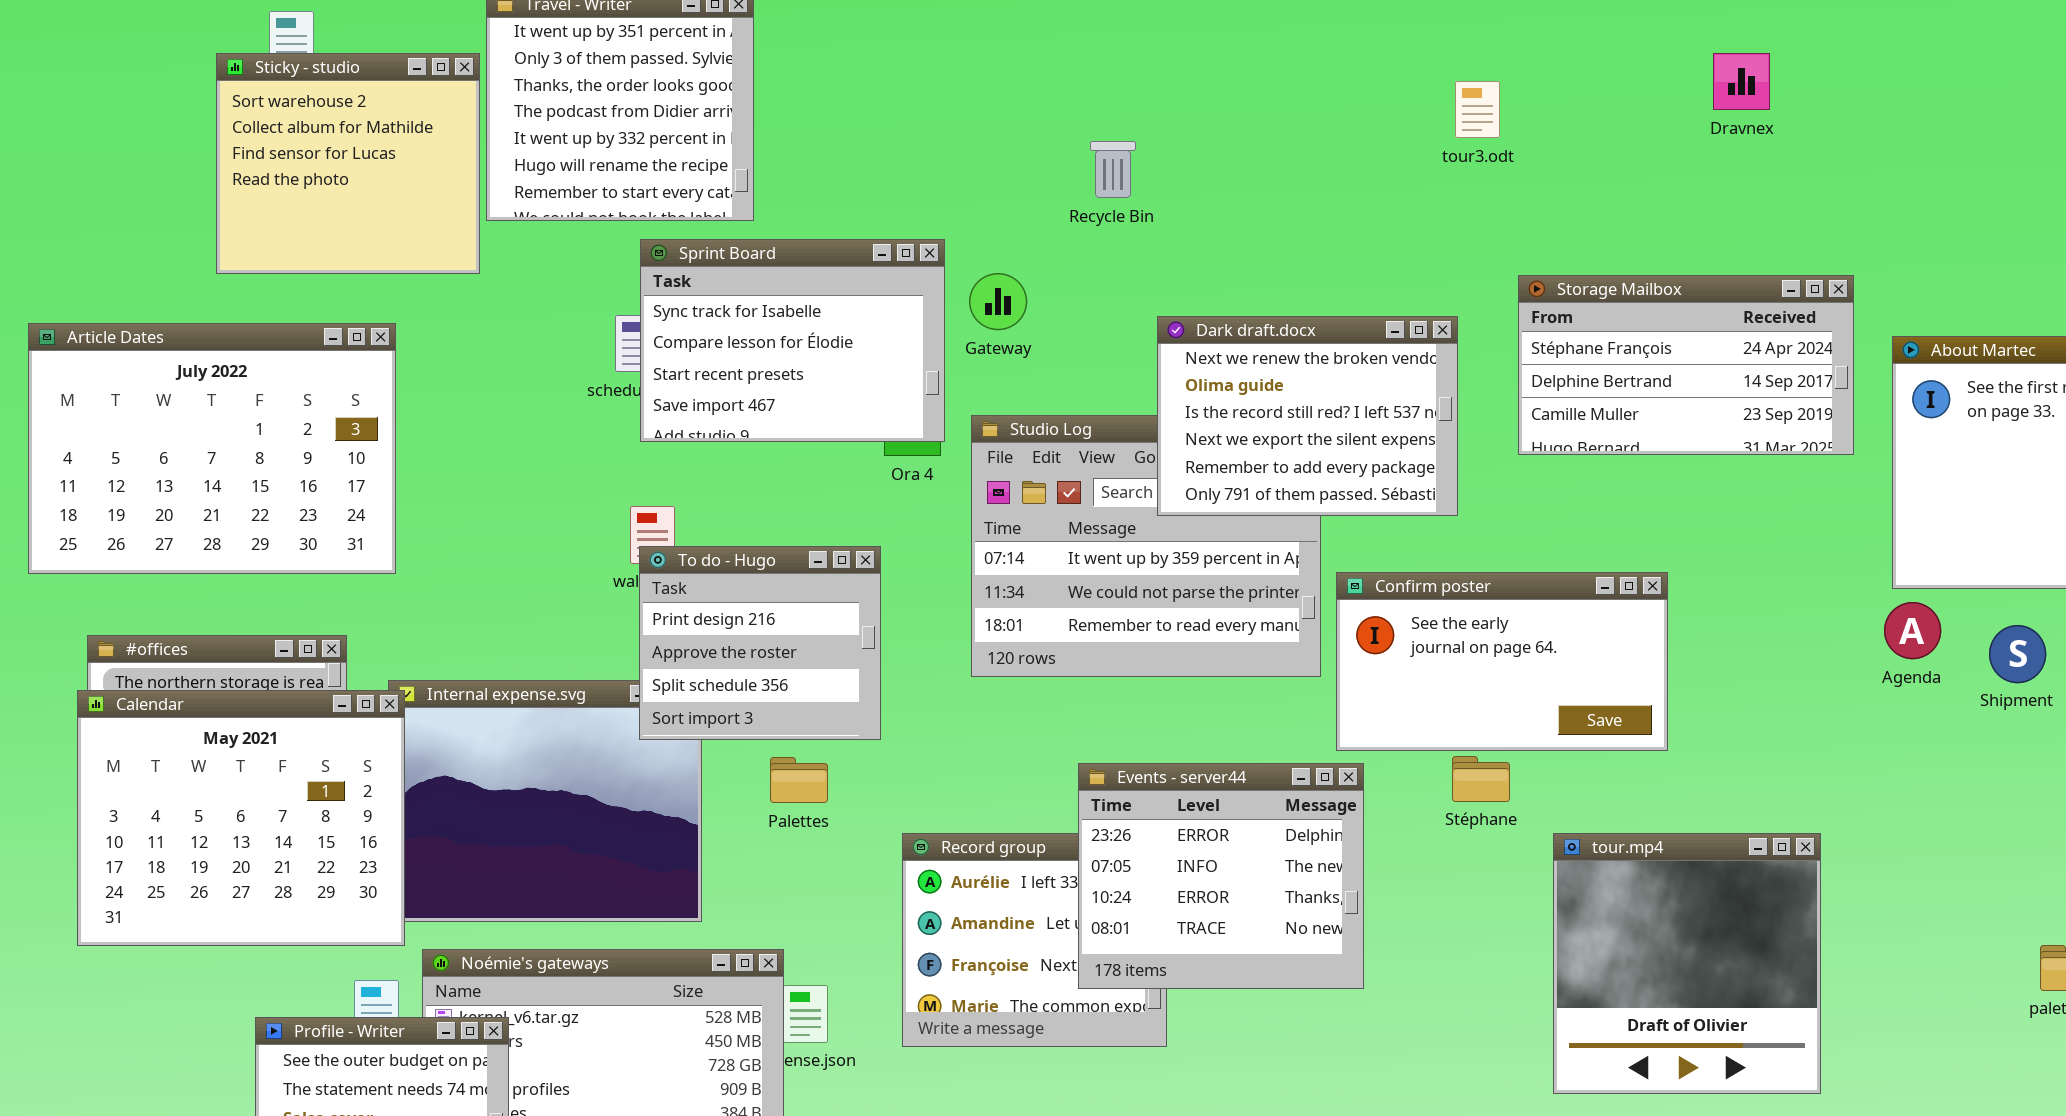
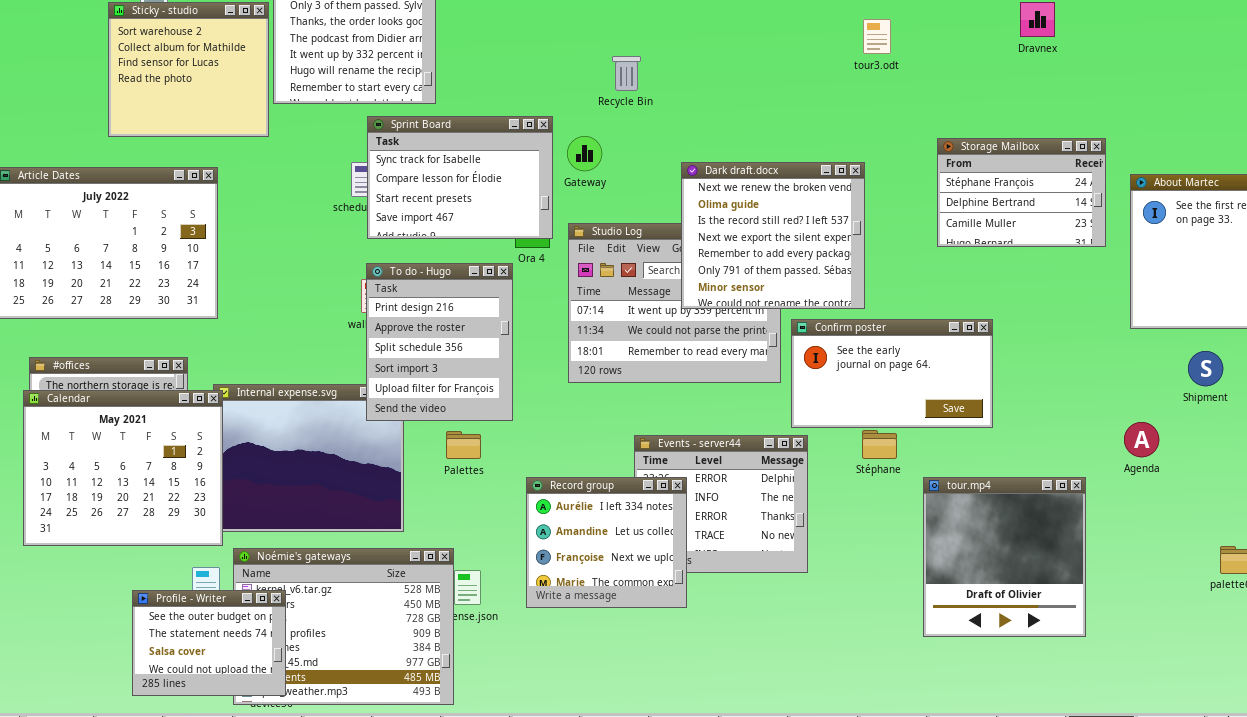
Recycle Bin: [1090,141,1136,198] -> [612,56,641,91], moved
Storage Mailbox: [1518,275,1854,455] -> [937,138,1106,247], resized
Dark draft.docx: [1157,316,1458,516] -> [681,162,865,309], resized
To do - Hugo: [639,546,881,740] -> [366,263,513,421], resized
Agenda: [1884,602,1941,659] -> [1124,422,1159,457], moved
Record group: [902,833,1167,1047] -> [526,477,687,608], raised

